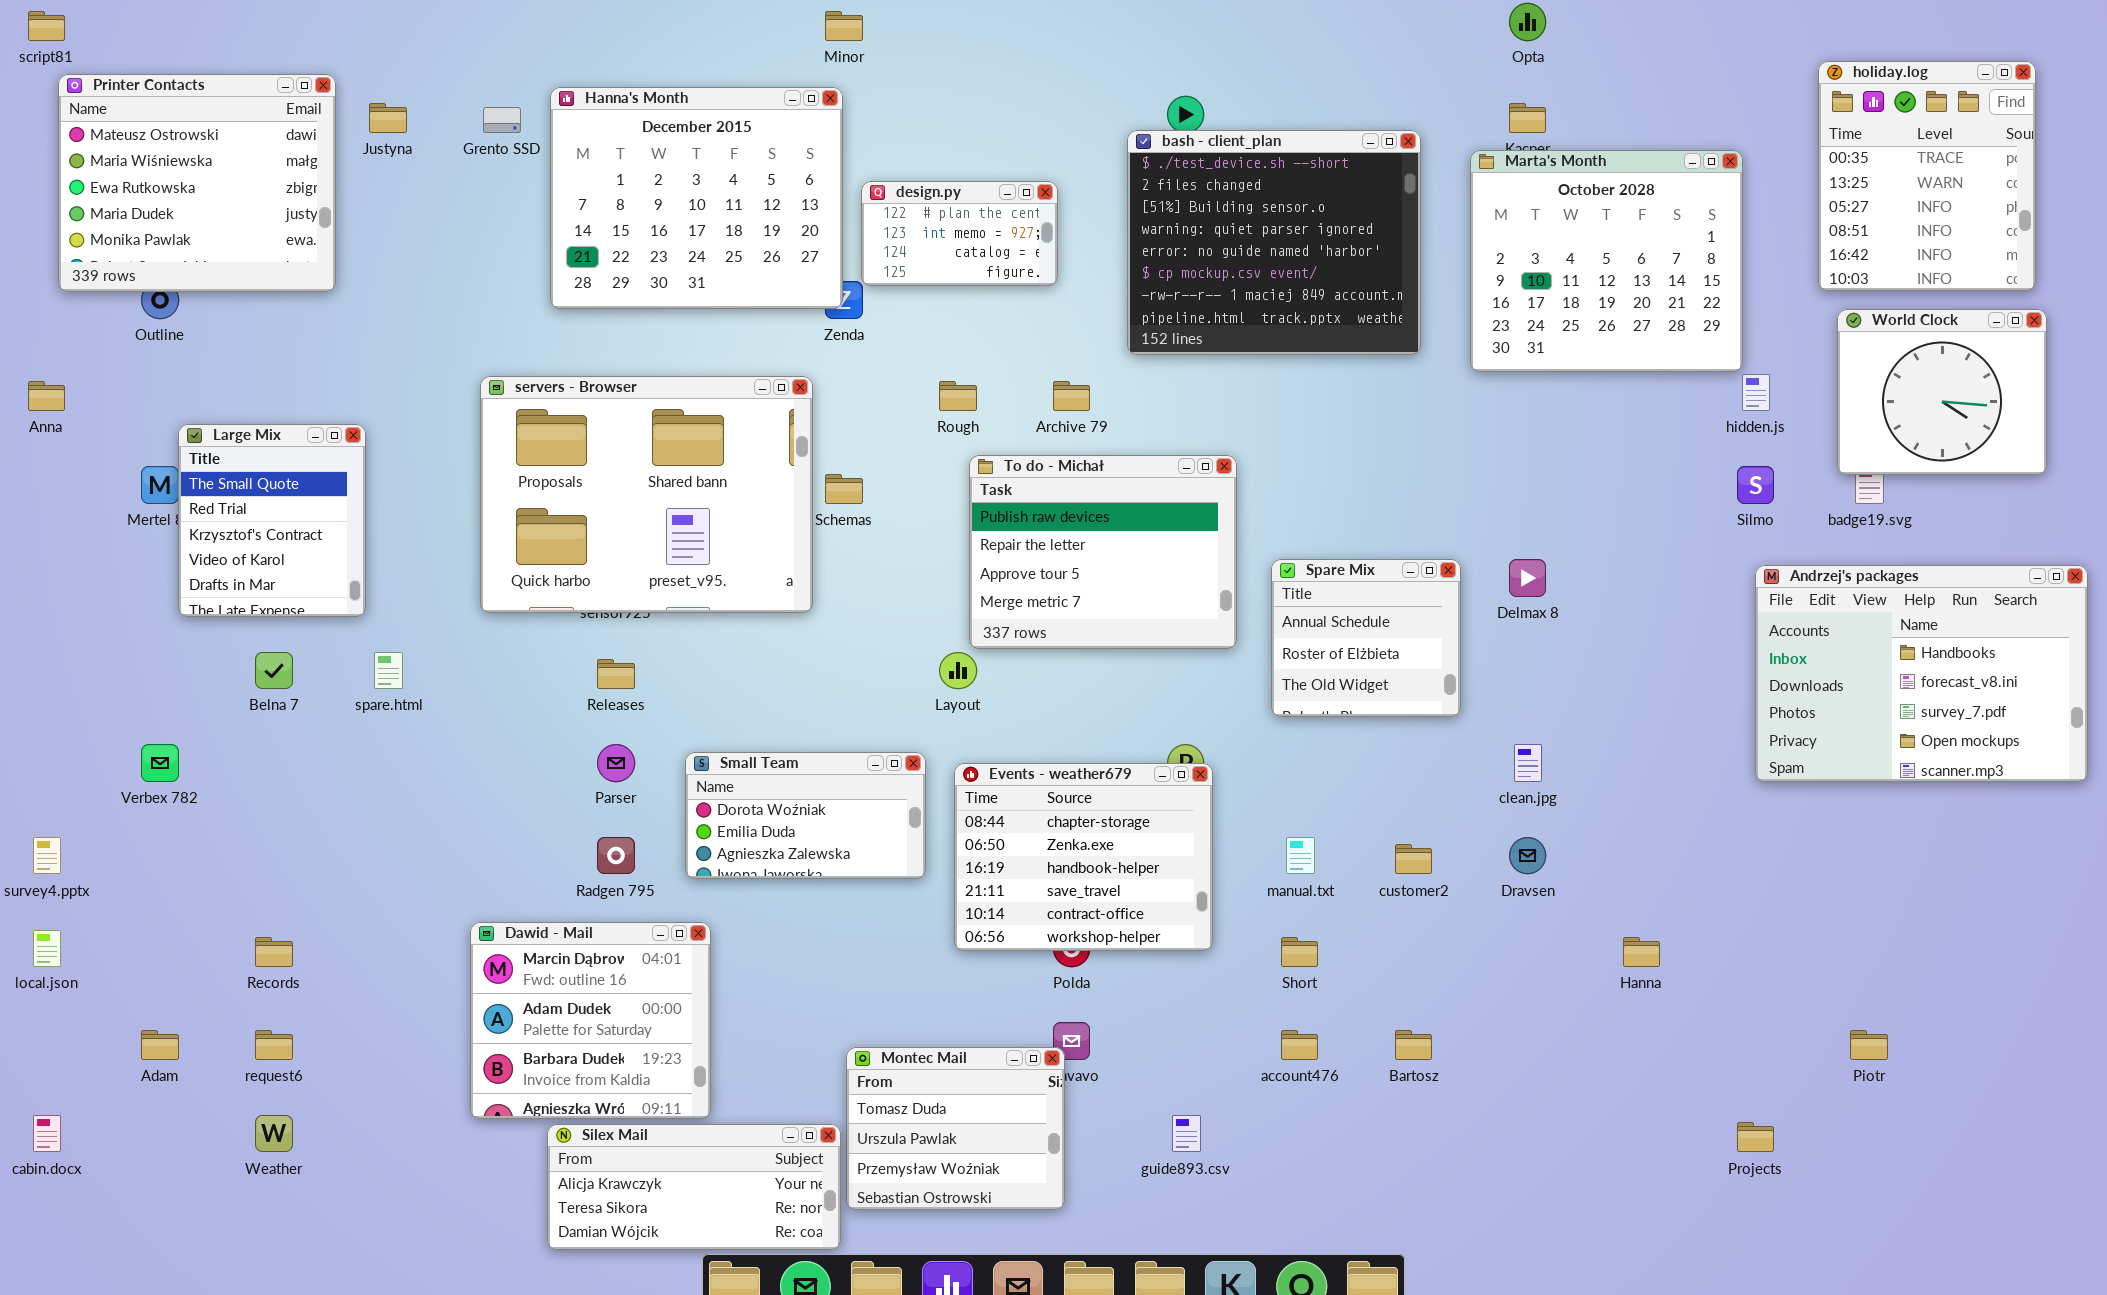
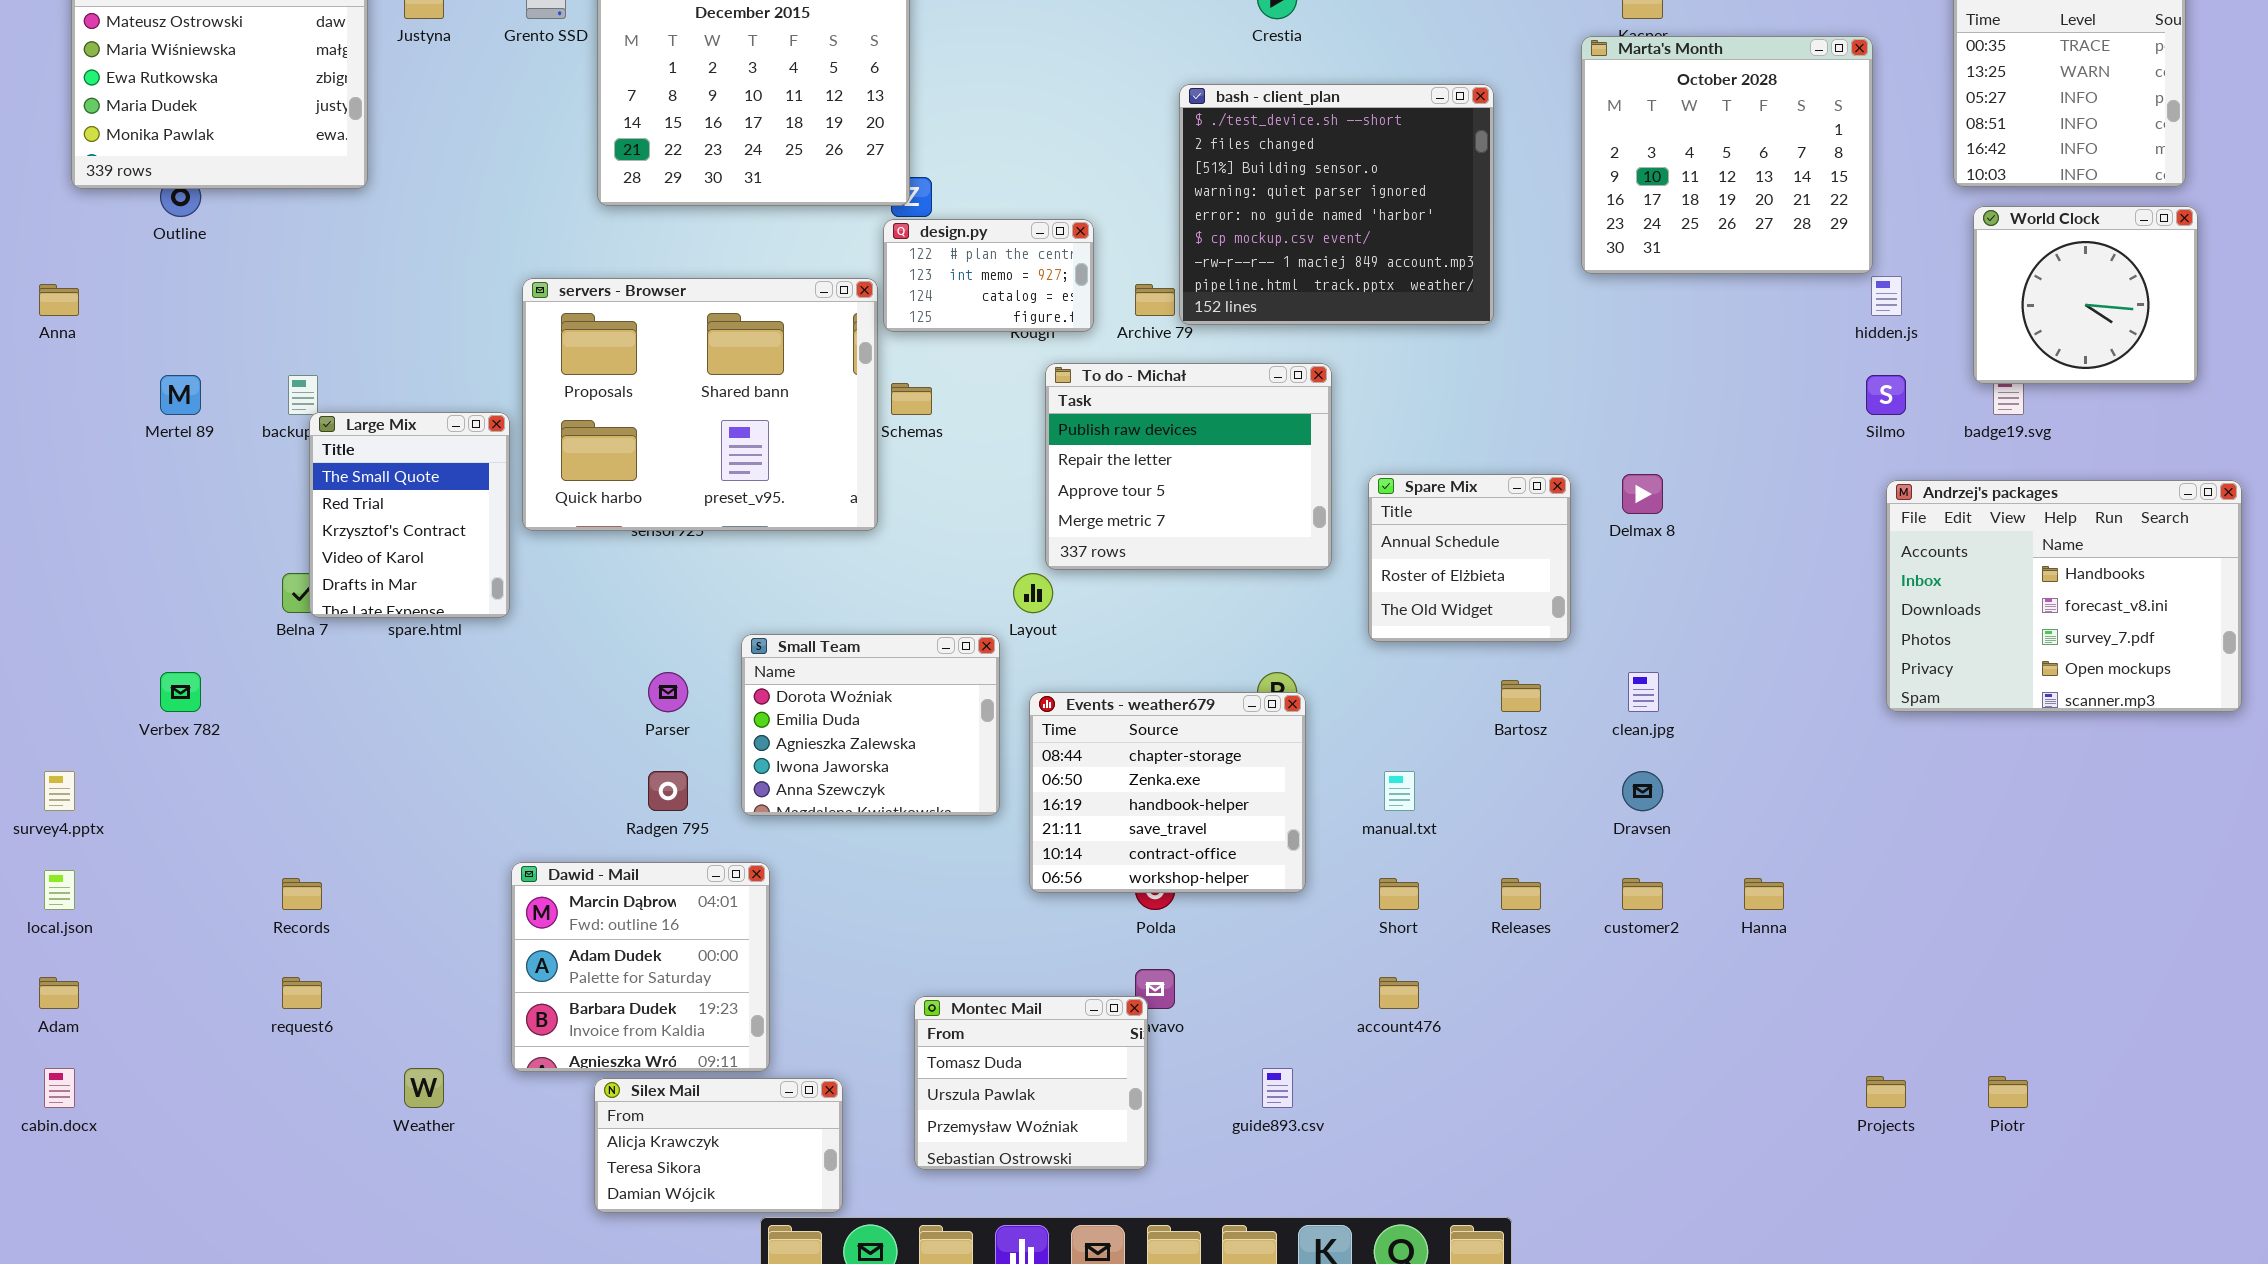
bash - client_plan: [1127,130,1421,355] -> [1179,84,1494,325], moved
design.py: [861,181,1058,286] -> [883,219,1094,332], moved
Large Mix: [178,424,366,617] -> [309,412,510,618], moved
Releases: [597,659,635,689] -> [1501,878,1541,910], moved
Small Team: [685,752,926,879] -> [741,634,1000,816], resized
customer2: [1395,844,1432,874] -> [1622,878,1663,910], moved
Adam: [141,1030,179,1060] -> [39,977,79,1009], moved
Bartosz: [1395,1030,1432,1060] -> [1501,680,1541,712], moved
Piotr: [1850,1030,1888,1060] -> [1988,1076,2028,1108], moved
Weather: [255,1115,293,1152] -> [404,1068,444,1108], moved
Silex Mail: [547,1124,841,1250] -> [594,1078,843,1213], resized

